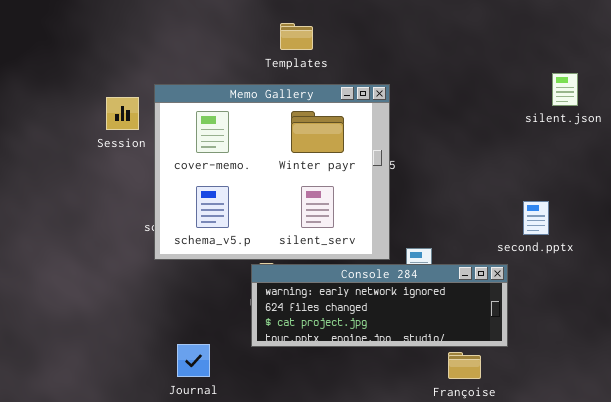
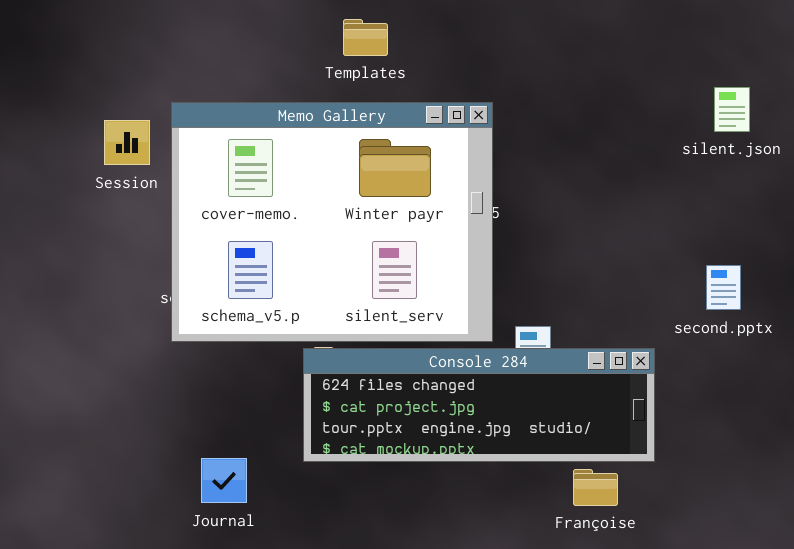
second.pptx: [523,201,549,235] -> [706,265,741,310], moved
Console 284: [251,264,508,347] -> [303,348,655,462], scrolled down 1 row

